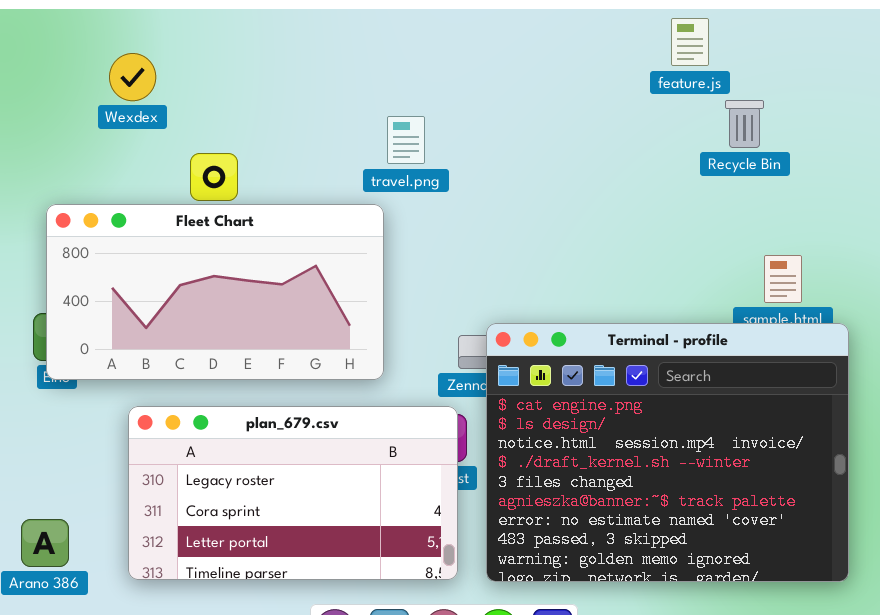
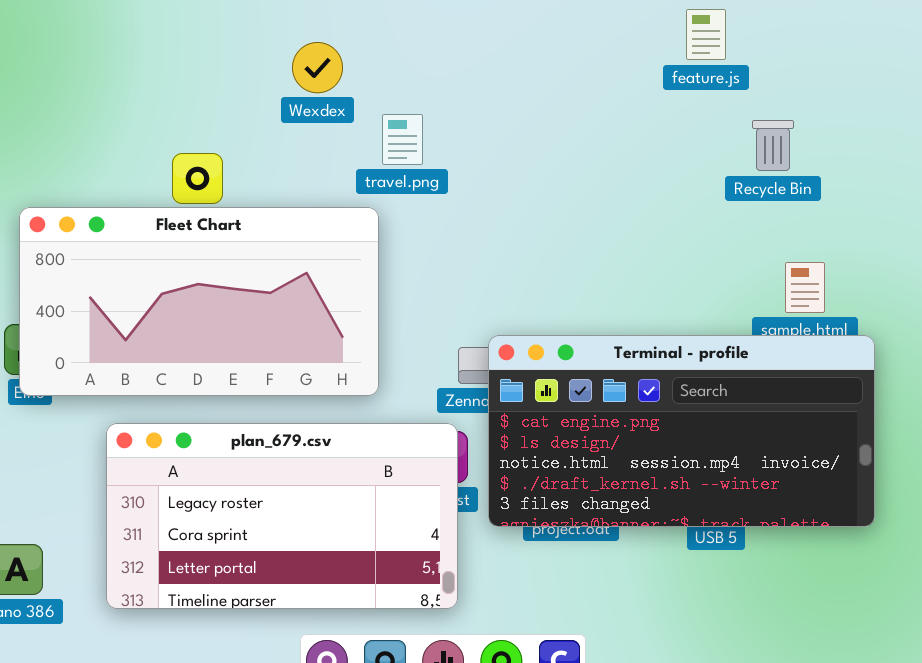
Wexdex: [109,53,156,101] -> [292,42,343,93], moved
Recycle Bin: [725,100,764,148] -> [752,120,794,171], moved
Terminal - profile: [486,323,849,582] -> [488,335,875,527], resized

